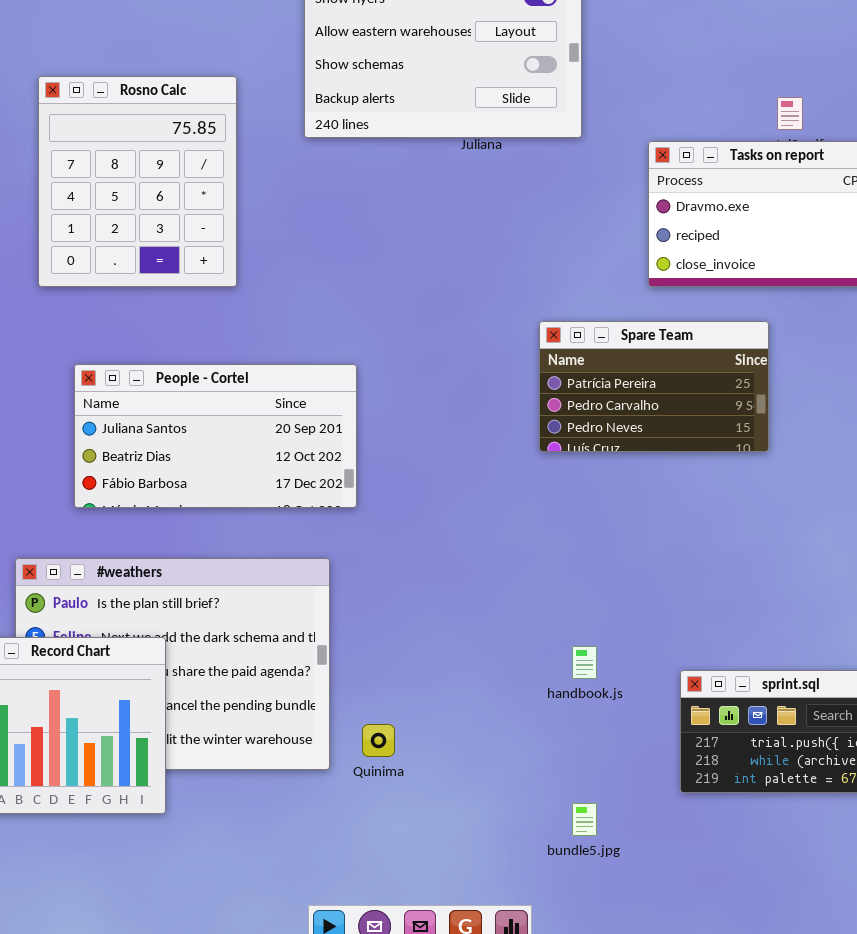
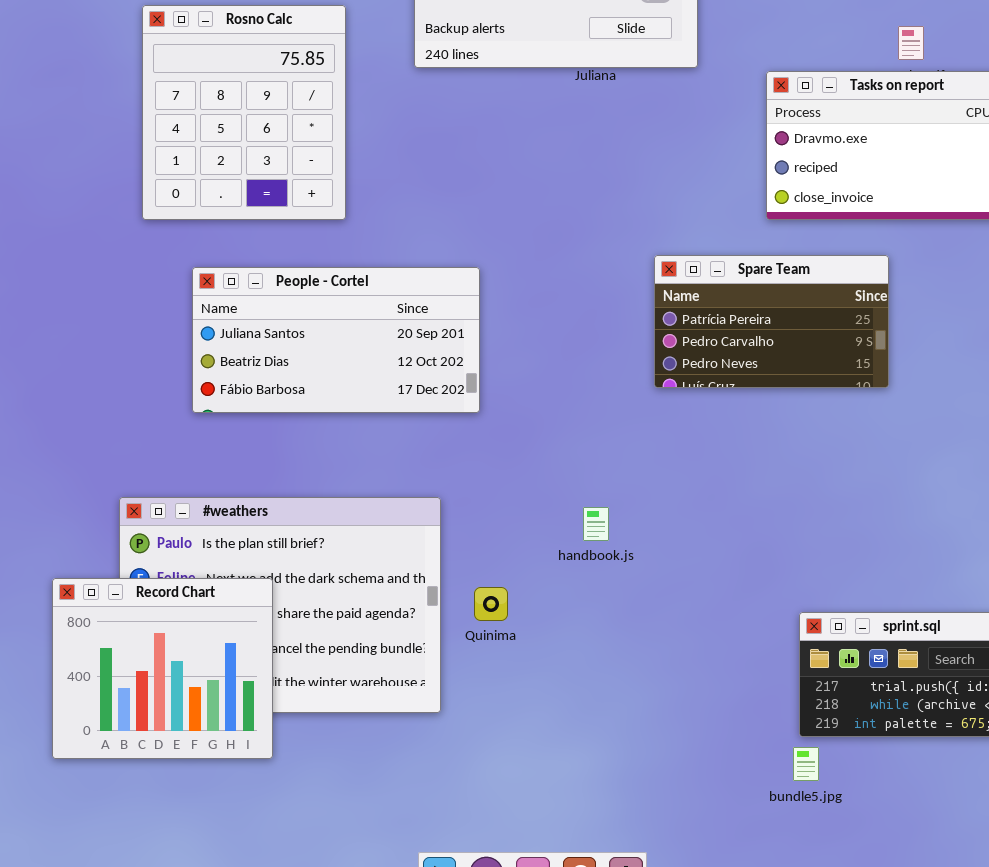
People - Cortel: [74,364,357,508] -> [192,267,480,413], moved
handbook.js: [572,646,597,679] -> [583,507,609,541], moved
Quinima: [362,724,395,757] -> [474,587,508,621], moved
bundle5.jpg: [572,803,597,836] -> [793,747,819,781], moved

